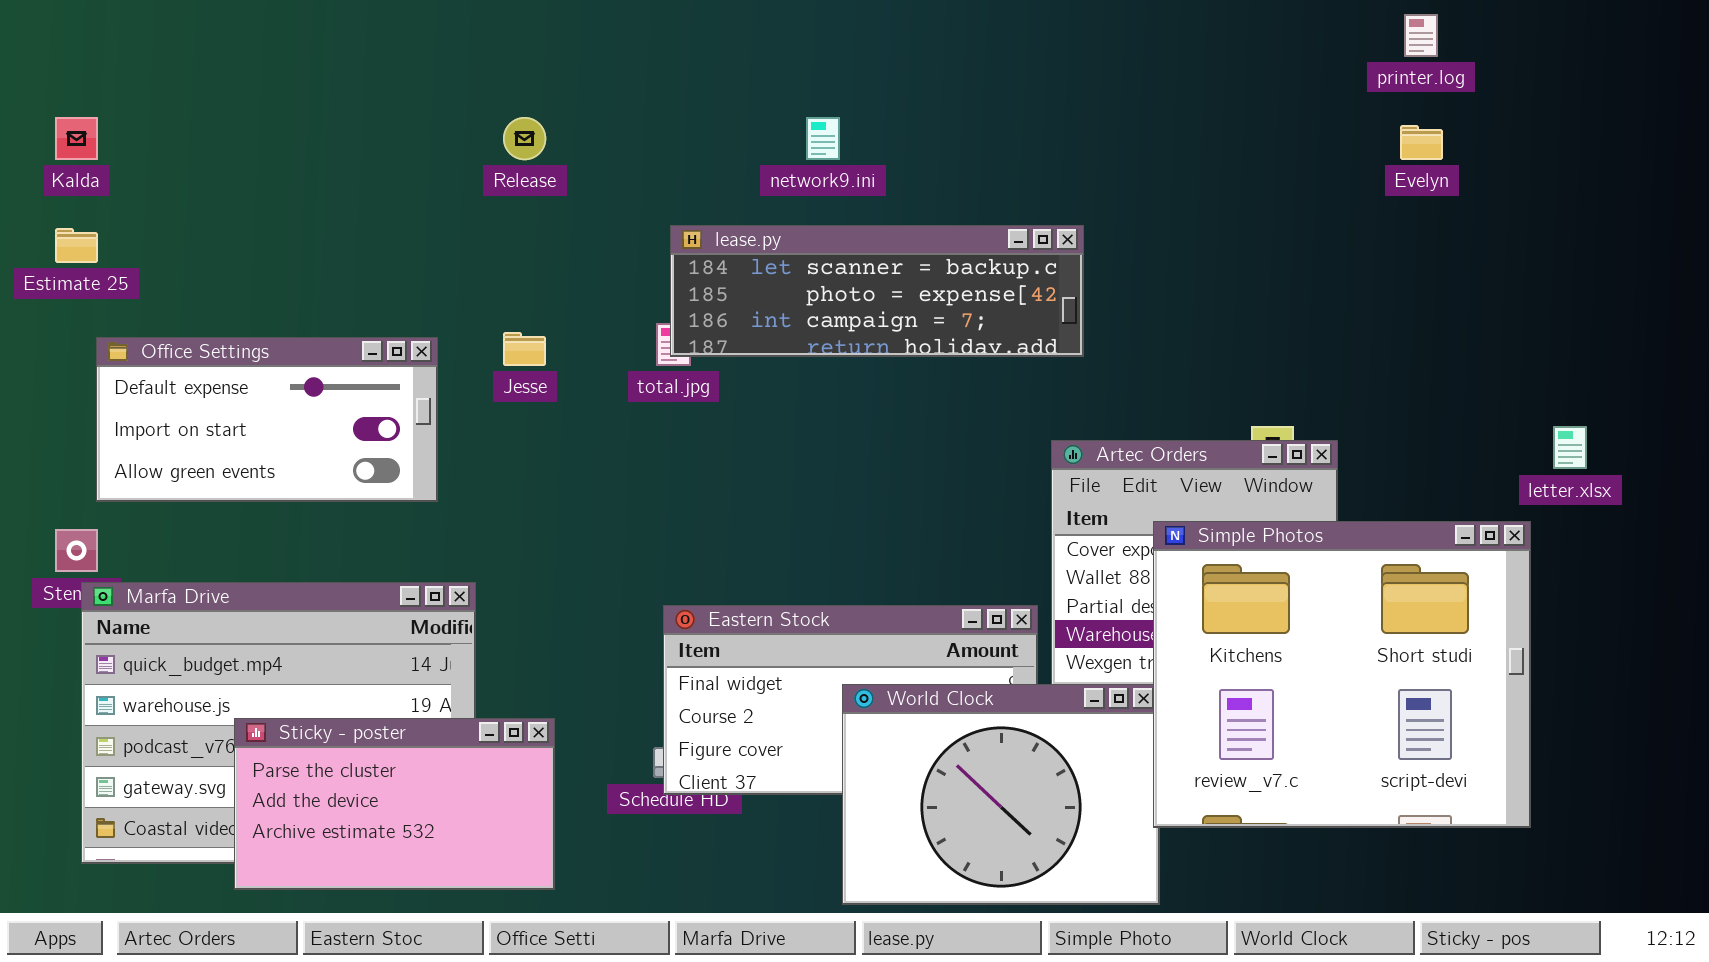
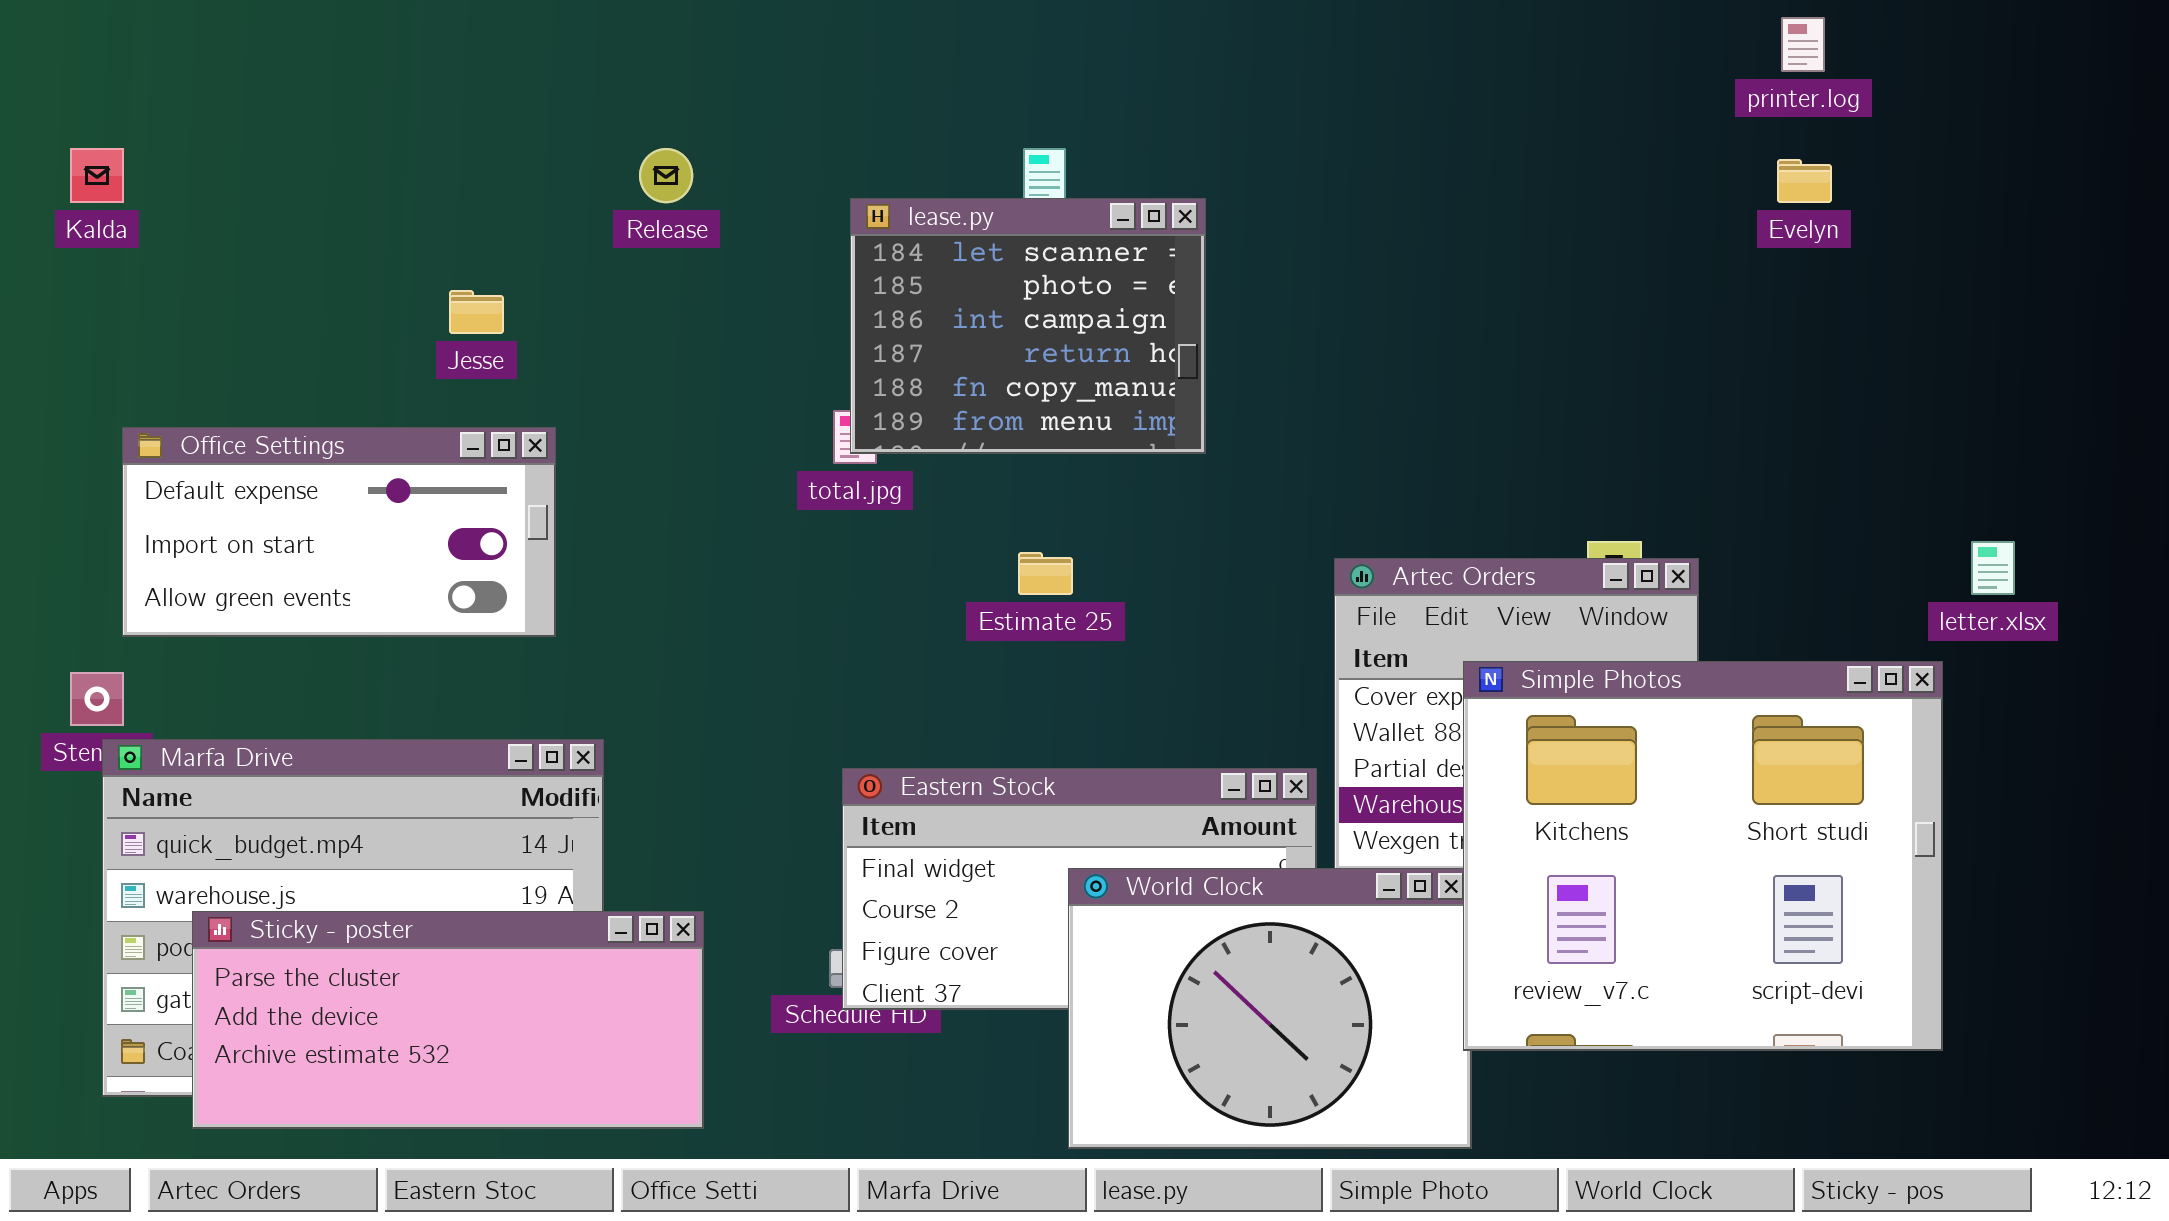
lease.py: [670,225,1084,357] -> [850,198,1206,454], resized
Estimate 25: [55,228,98,263] -> [1018,552,1073,595], moved
Jesse: [503,332,546,366] -> [449,290,504,334], moved
Sticky - poster: [234,718,555,890] -> [192,911,704,1129], resized

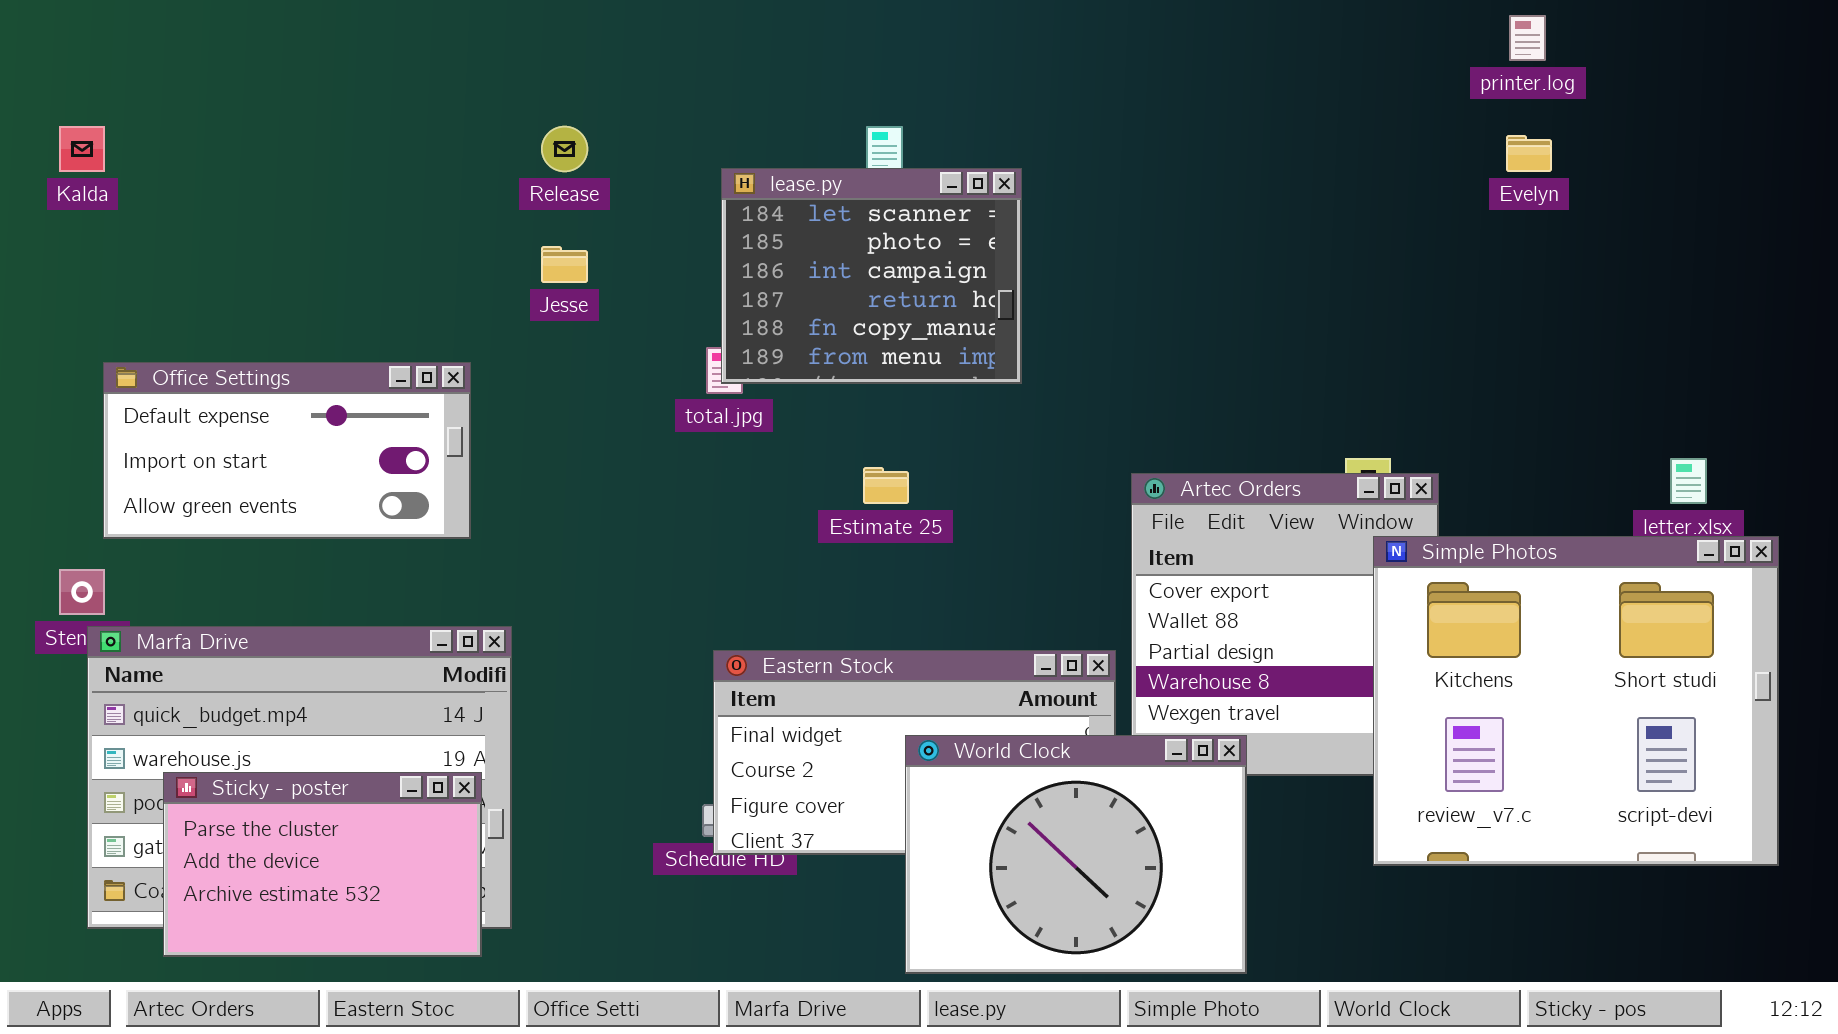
Jesse: [449,290,504,334] -> [541,246,588,283], moved
Simple Photos: [1463,661,1943,1051] -> [1373,536,1779,866], moved
Sticky - poster: [192,911,704,1129] -> [163,772,482,957], resized

